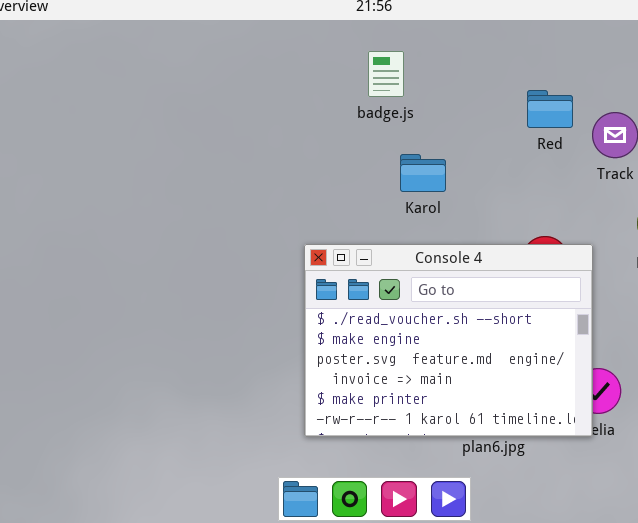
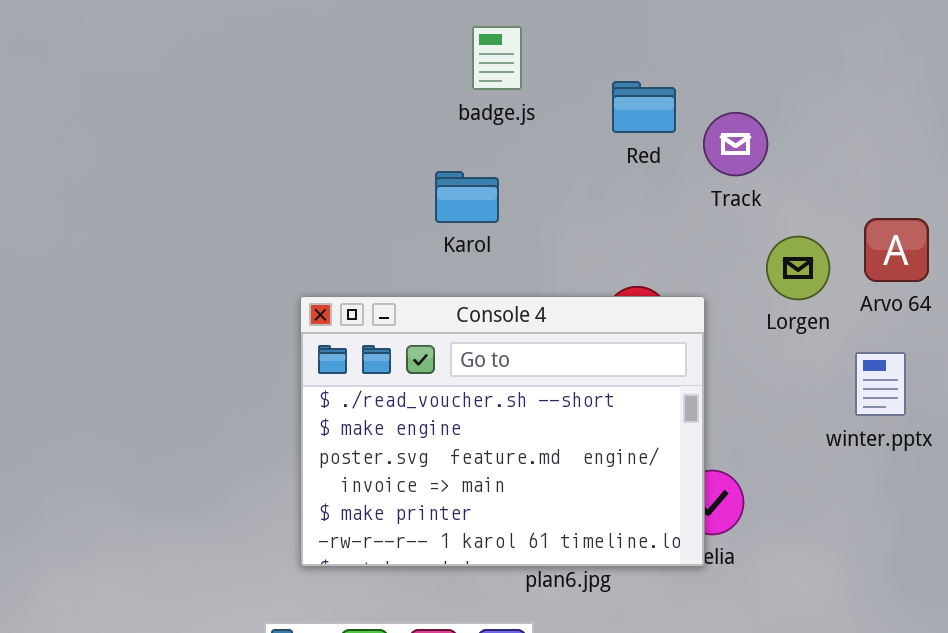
badge.js: [368,51,404,97] -> [472,26,522,90], moved

